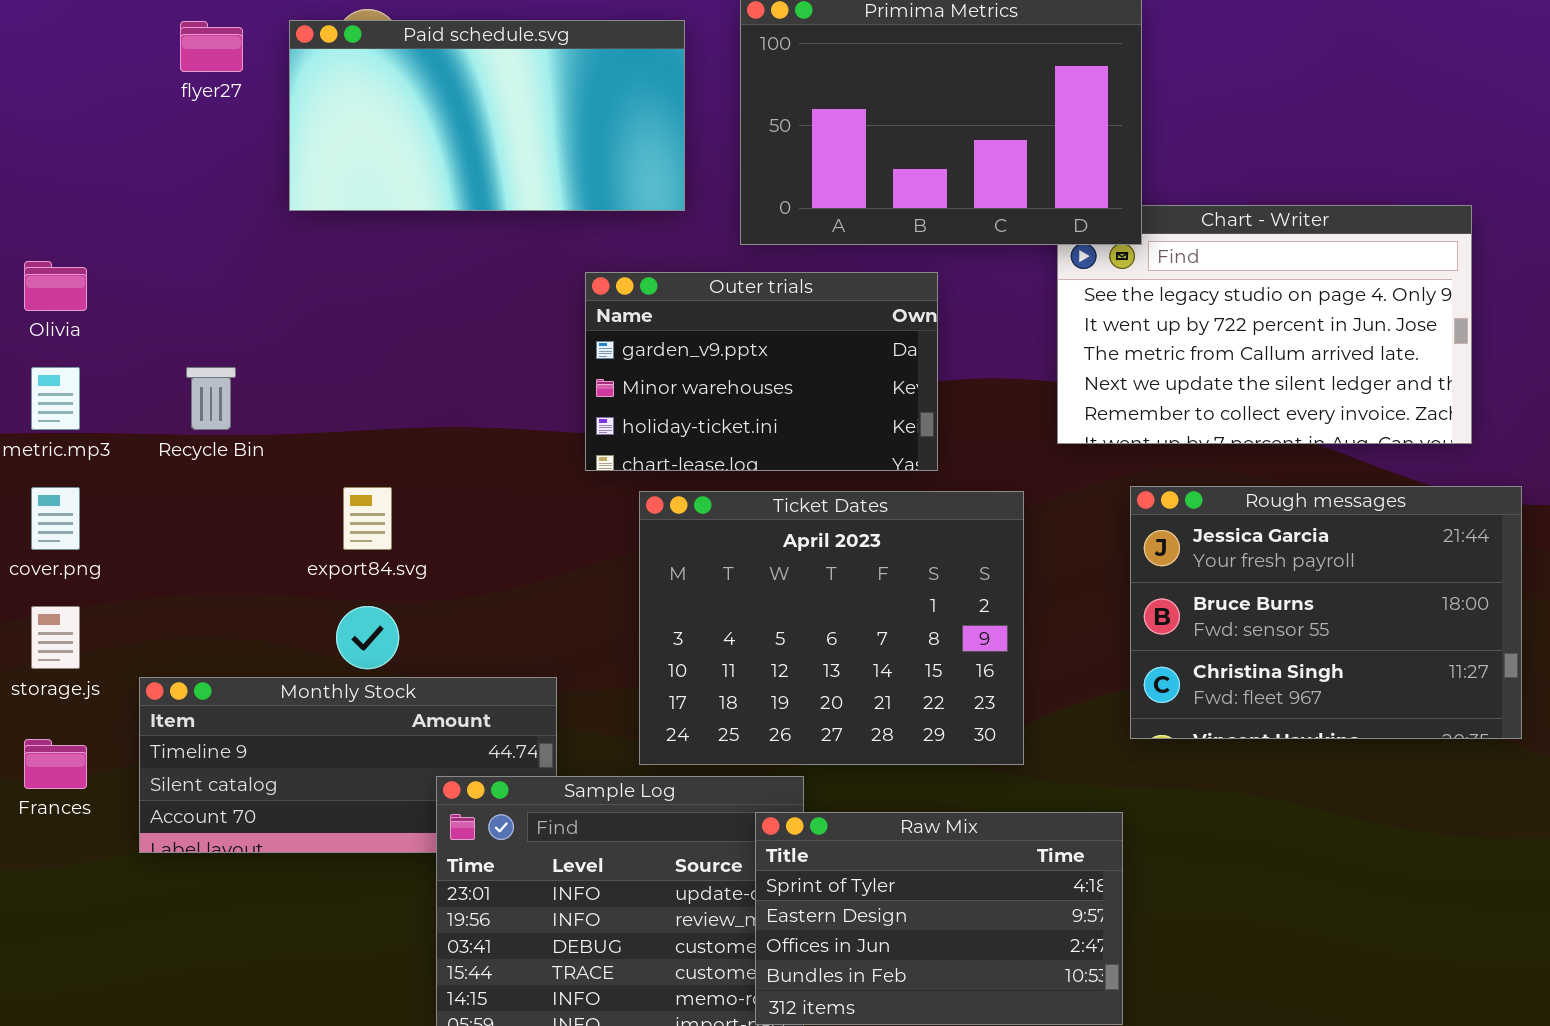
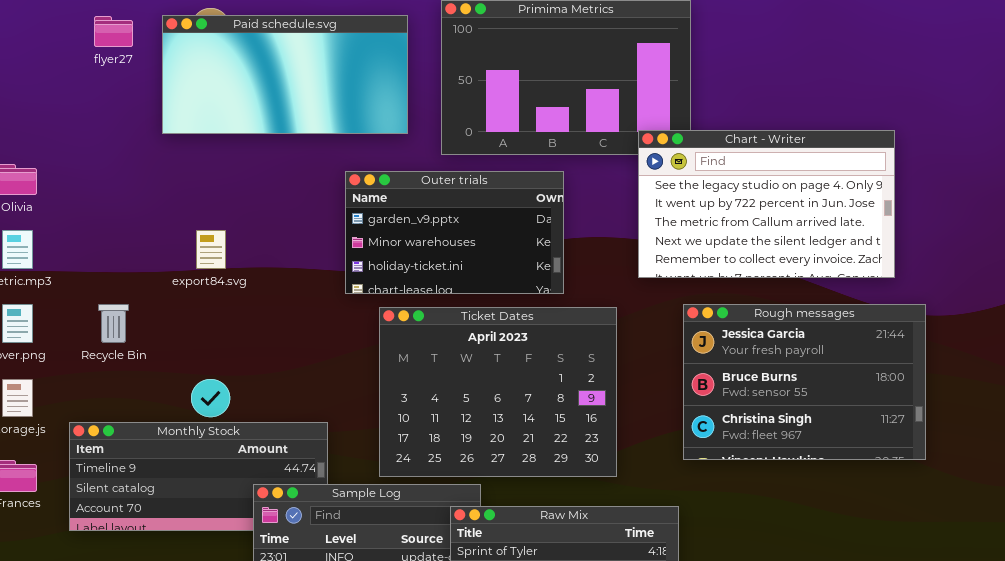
Chart - Writer: [1057,205,1472,444] -> [638,130,895,278], raised
Recycle Bin: [186,367,236,430] -> [98,304,129,343], moved
export84.svg: [343,487,392,550] -> [196,230,226,269], moved

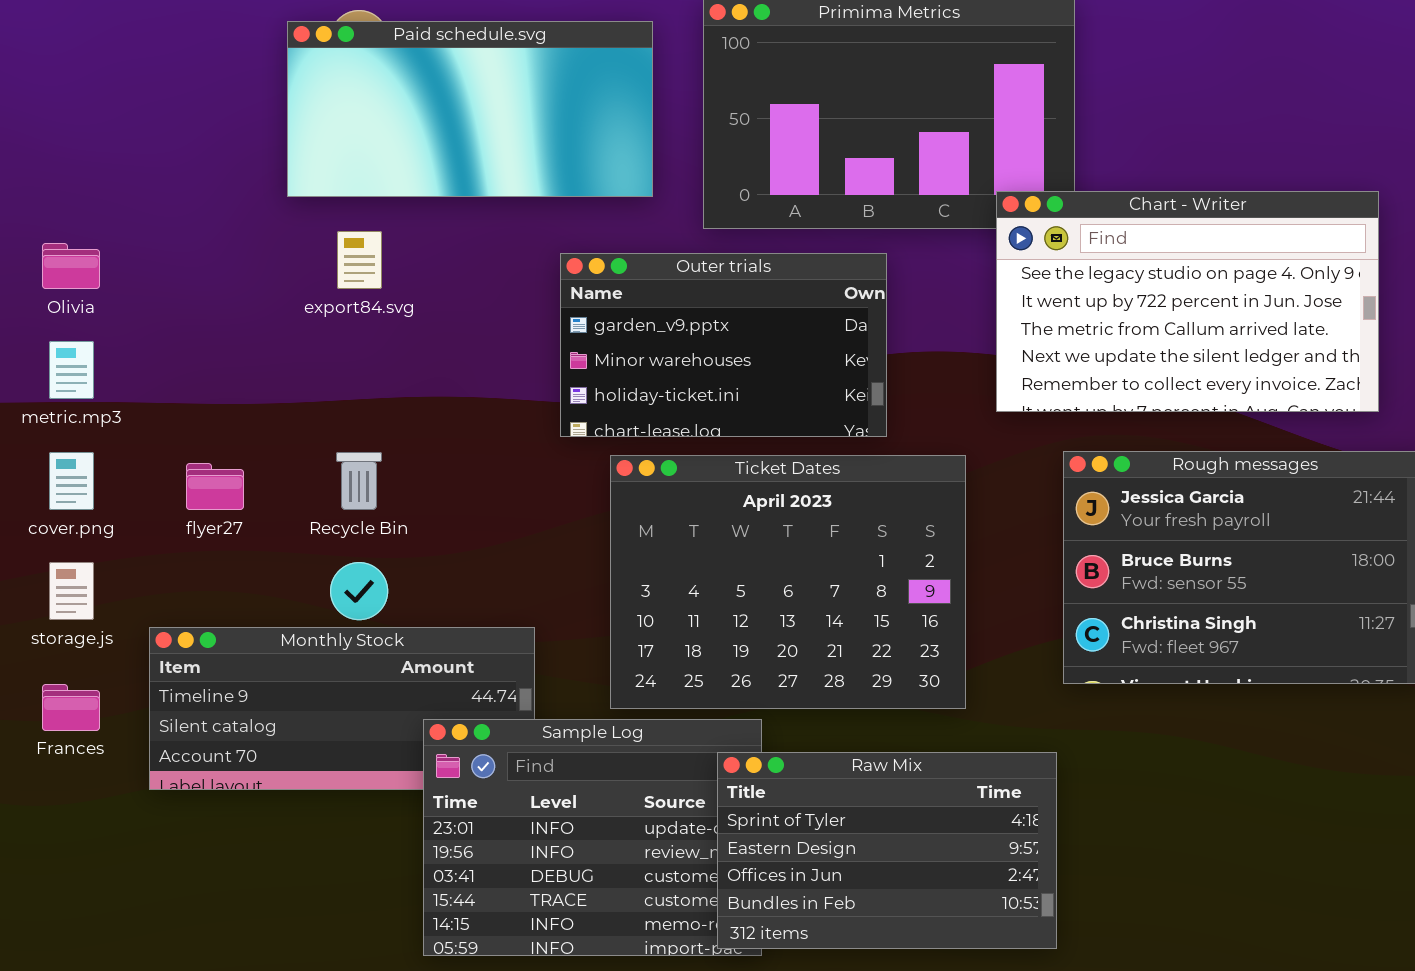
flyer27: [94,16,133,47] -> [186,463,244,510], moved
export84.svg: [196,230,226,269] -> [337,231,382,289], moved
Recycle Bin: [98,304,129,343] -> [336,452,382,510], moved

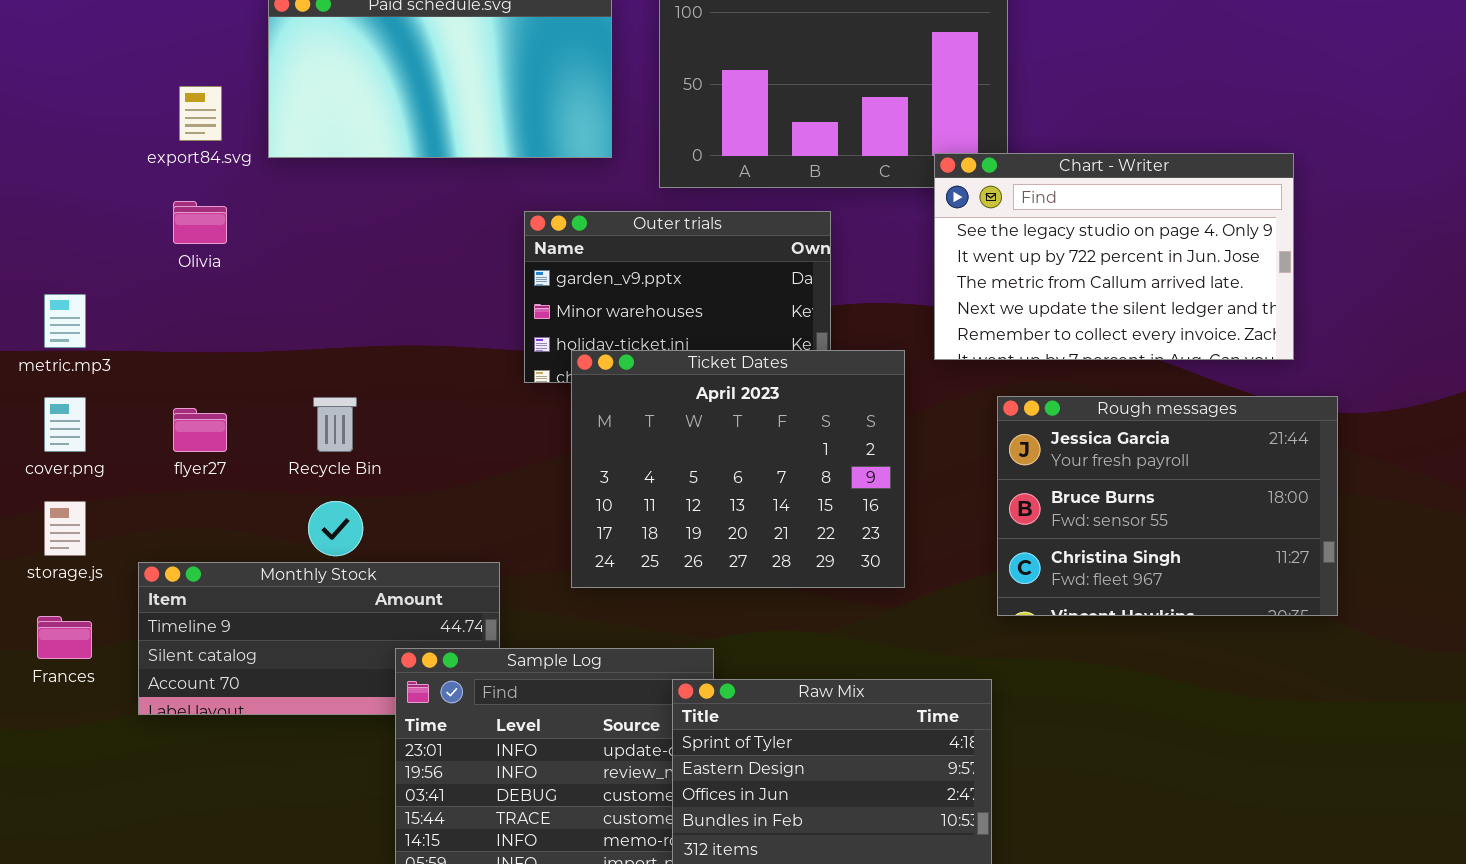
export84.svg: [337,231,382,289] -> [179,86,222,141], moved
Olivia: [42,243,100,289] -> [173,201,227,244], moved
Ticket Dates: [610,455,966,709] -> [571,350,905,588], moved

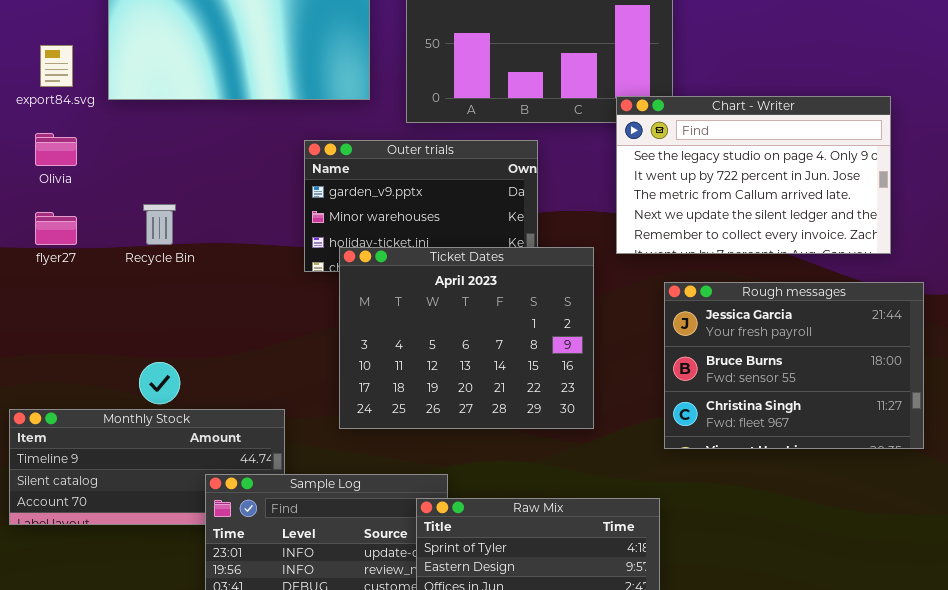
Recycle Bin: [313,397,357,452] -> [143,204,176,245], moved
flyer27: [173,408,227,452] -> [35,212,77,245], moved

